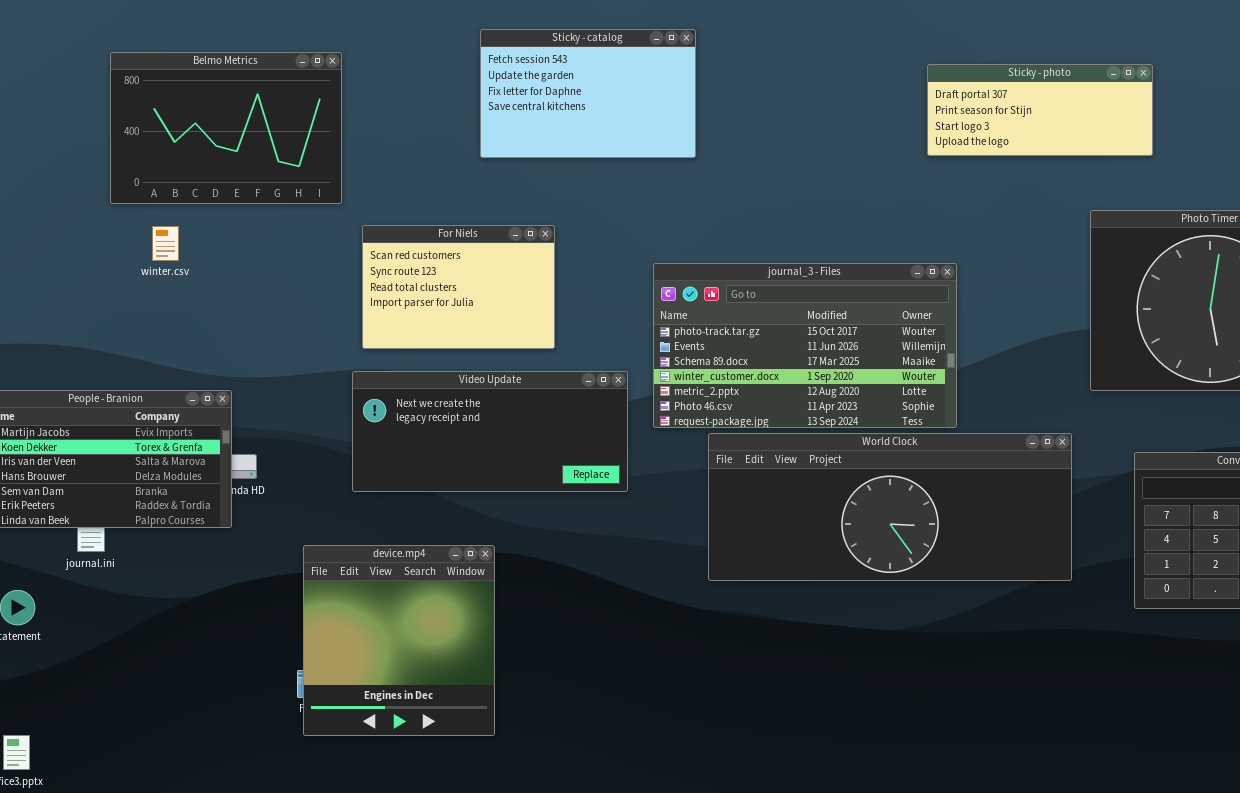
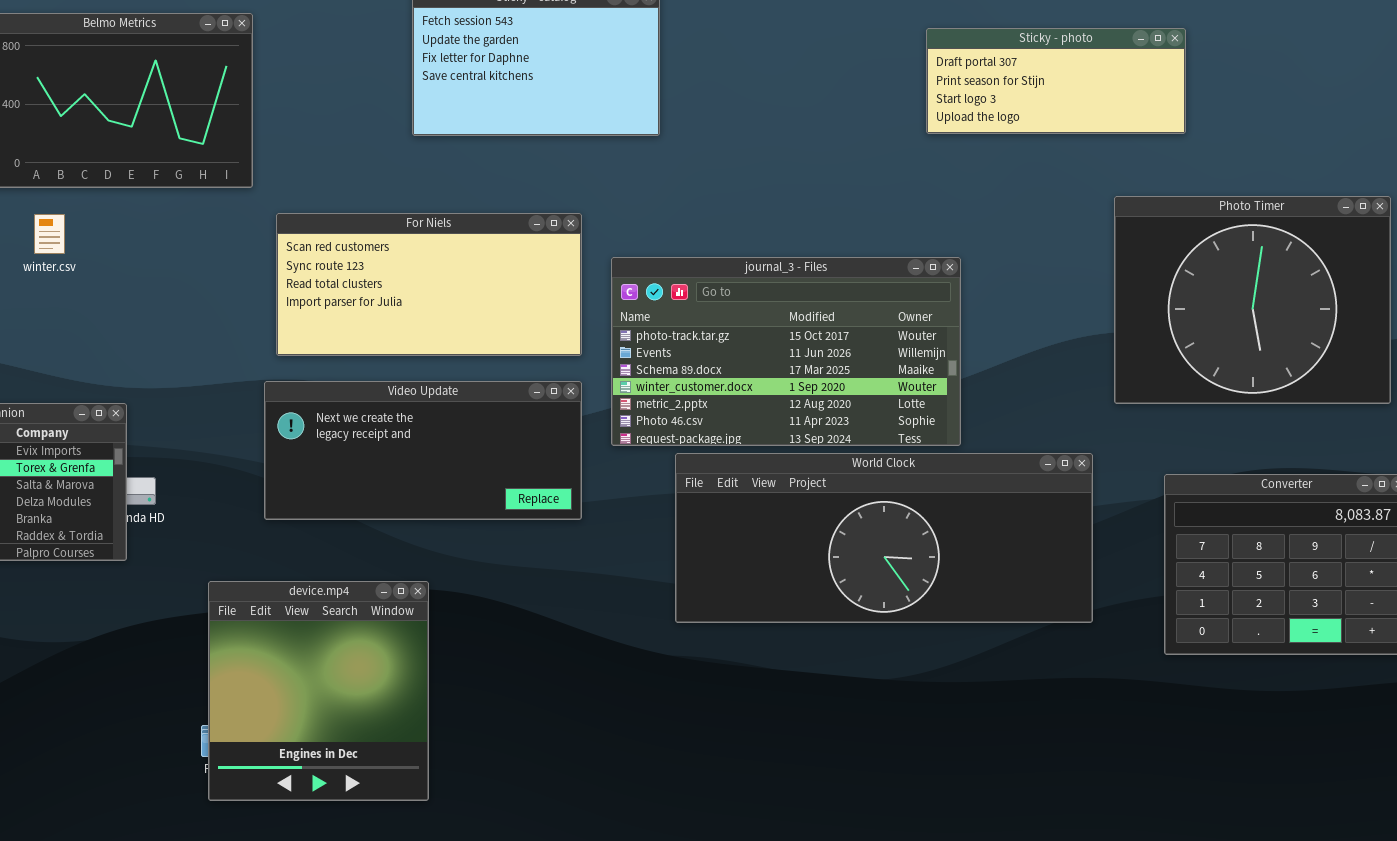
For Niels: [362,225,555,349] -> [276,213,582,356], resized

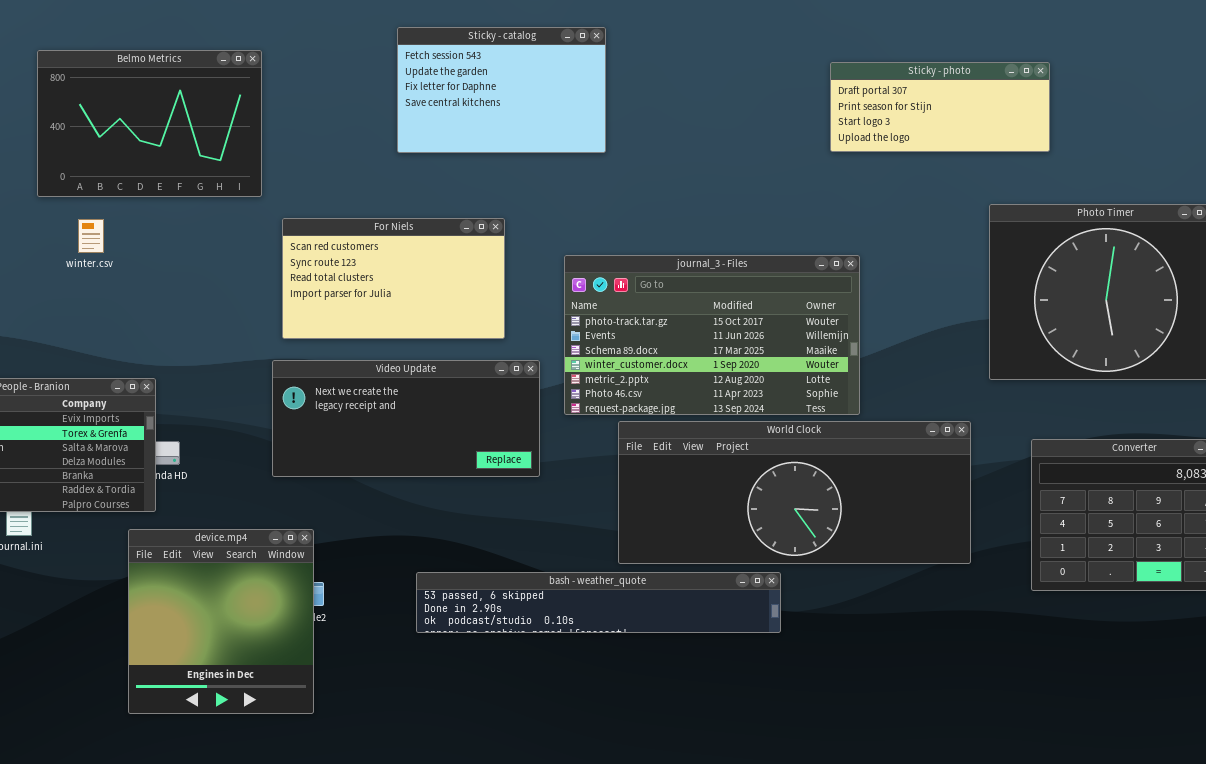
For Niels: [276,213,582,356] -> [282,218,505,339], resized
device.mp4: [208,581,429,801] -> [128,529,314,714], moved
bash - weather_quote: none -> [416,572,781,633], opened

